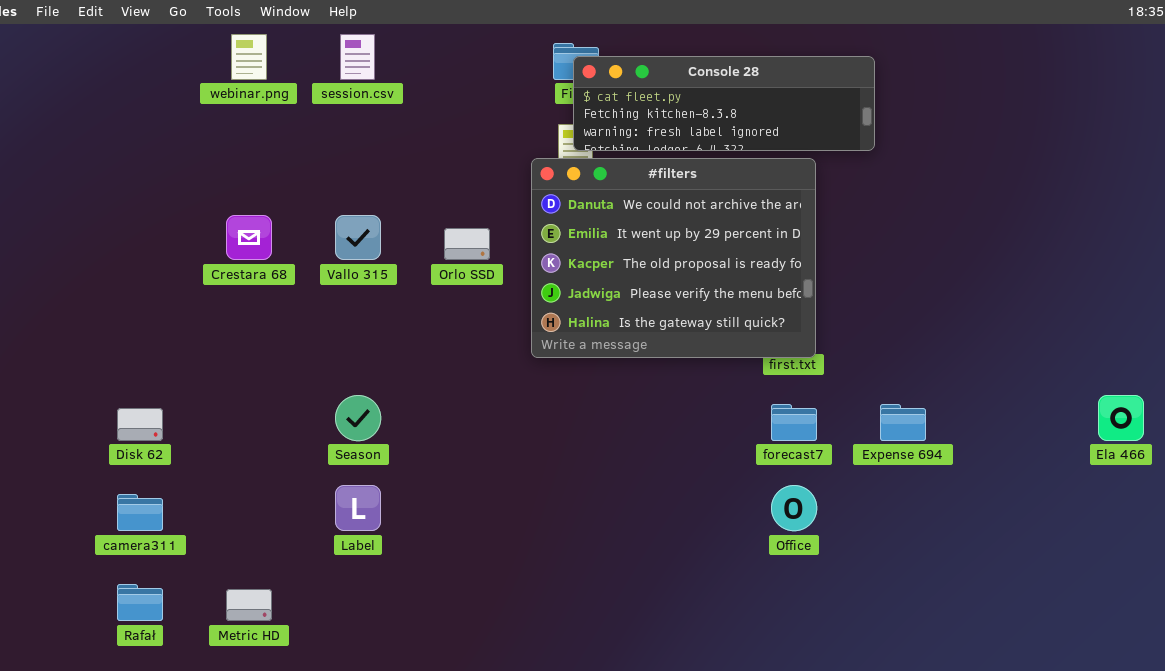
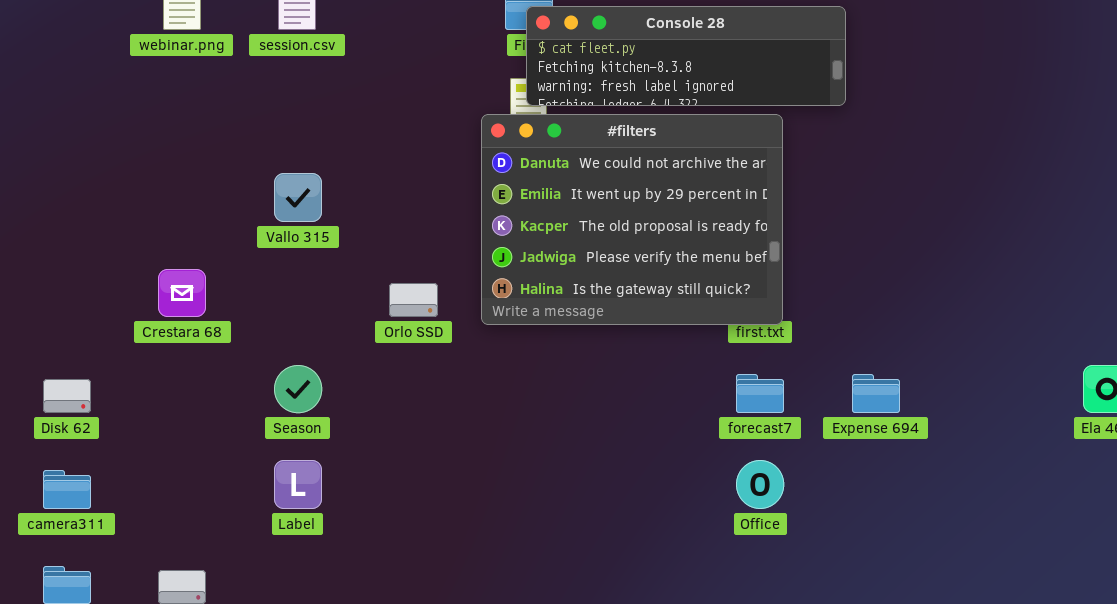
Crestara 68: [226,215,272,260] -> [158,269,206,317], moved
Orlo SSD: [444,228,490,260] -> [389,283,438,317], moved

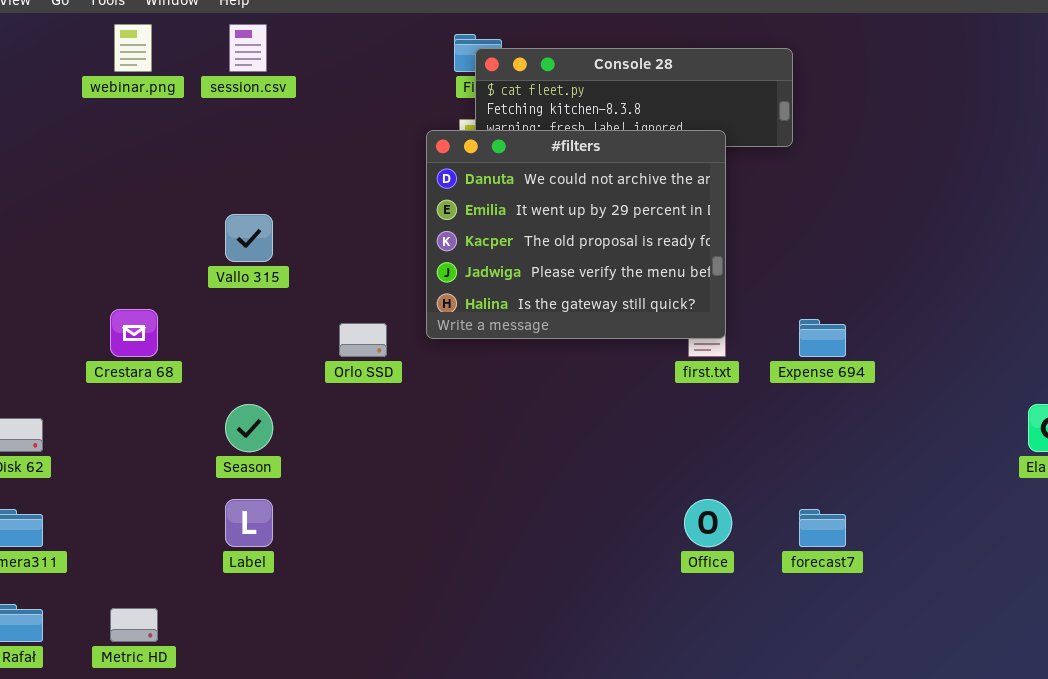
#filters: [481,114,783,325] -> [426,130,726,339], moved
forecast7: [736,374,784,413] -> [799,509,846,547], moved
Expense 694: [852,374,900,413] -> [799,319,846,357], moved

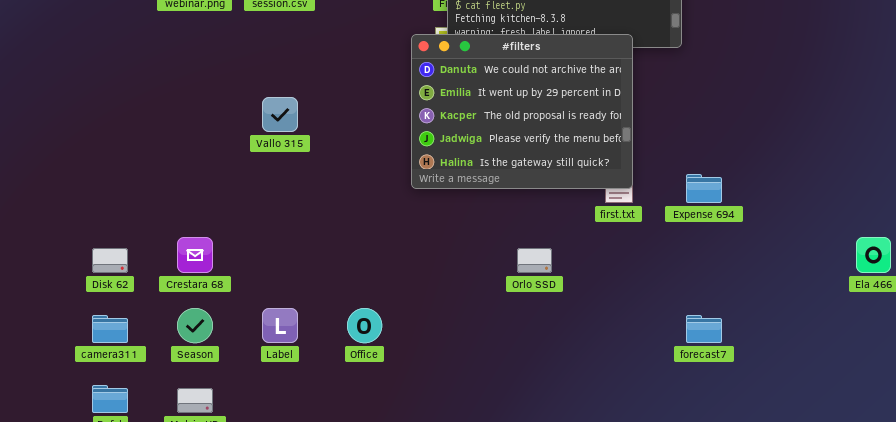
Crestara 68: [110,309,158,357] -> [177,237,213,273], moved
Orlo SSD: [339,323,387,357] -> [517,248,552,273], moved
Season: [225,404,273,452] -> [177,308,213,343], moved
Office: [684,499,732,547] -> [347,308,382,343], moved

